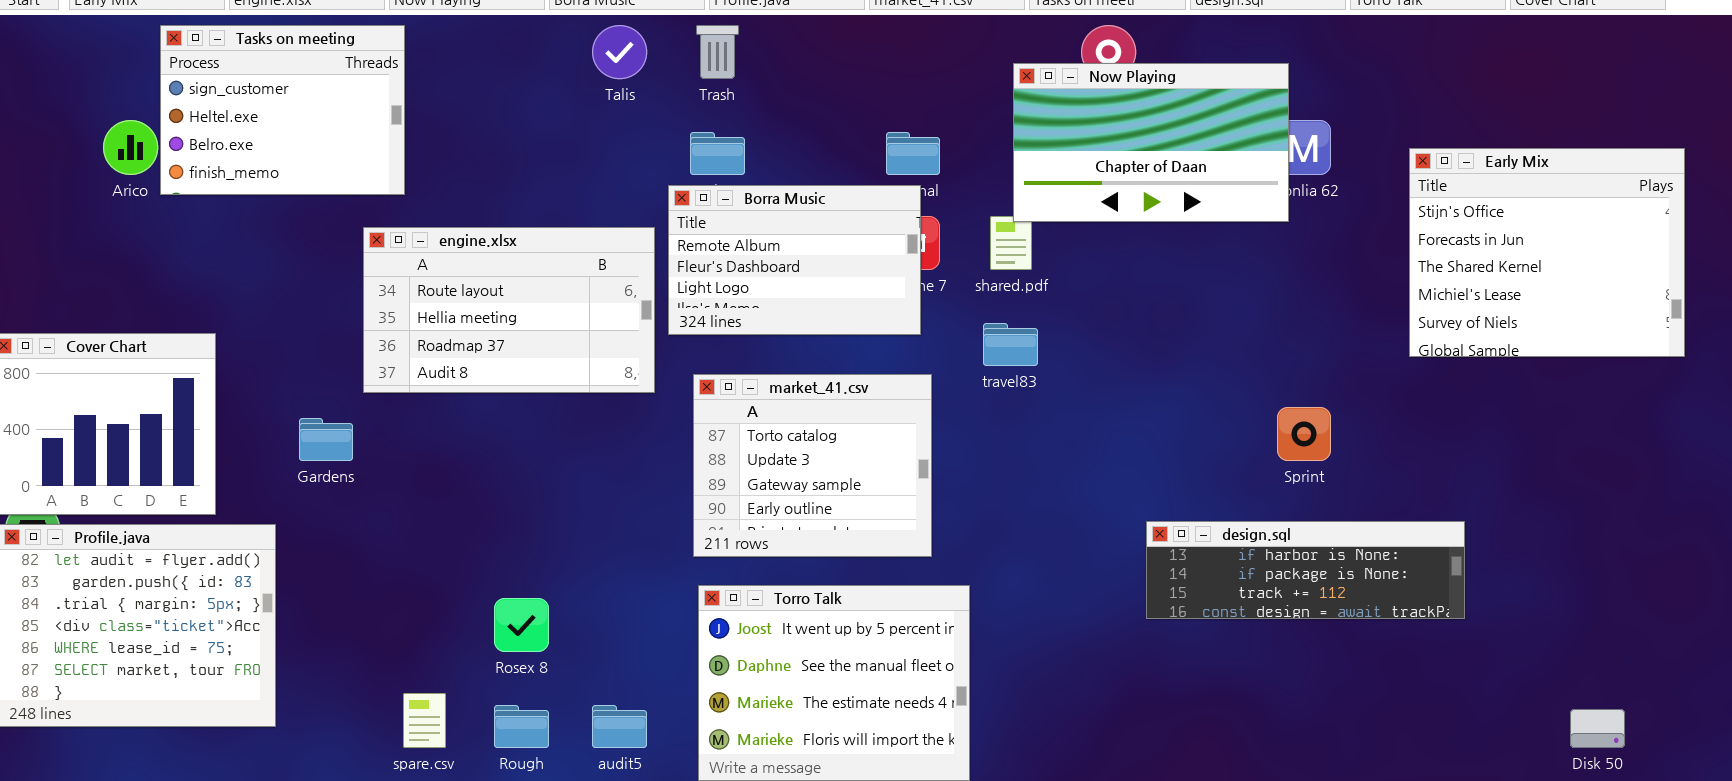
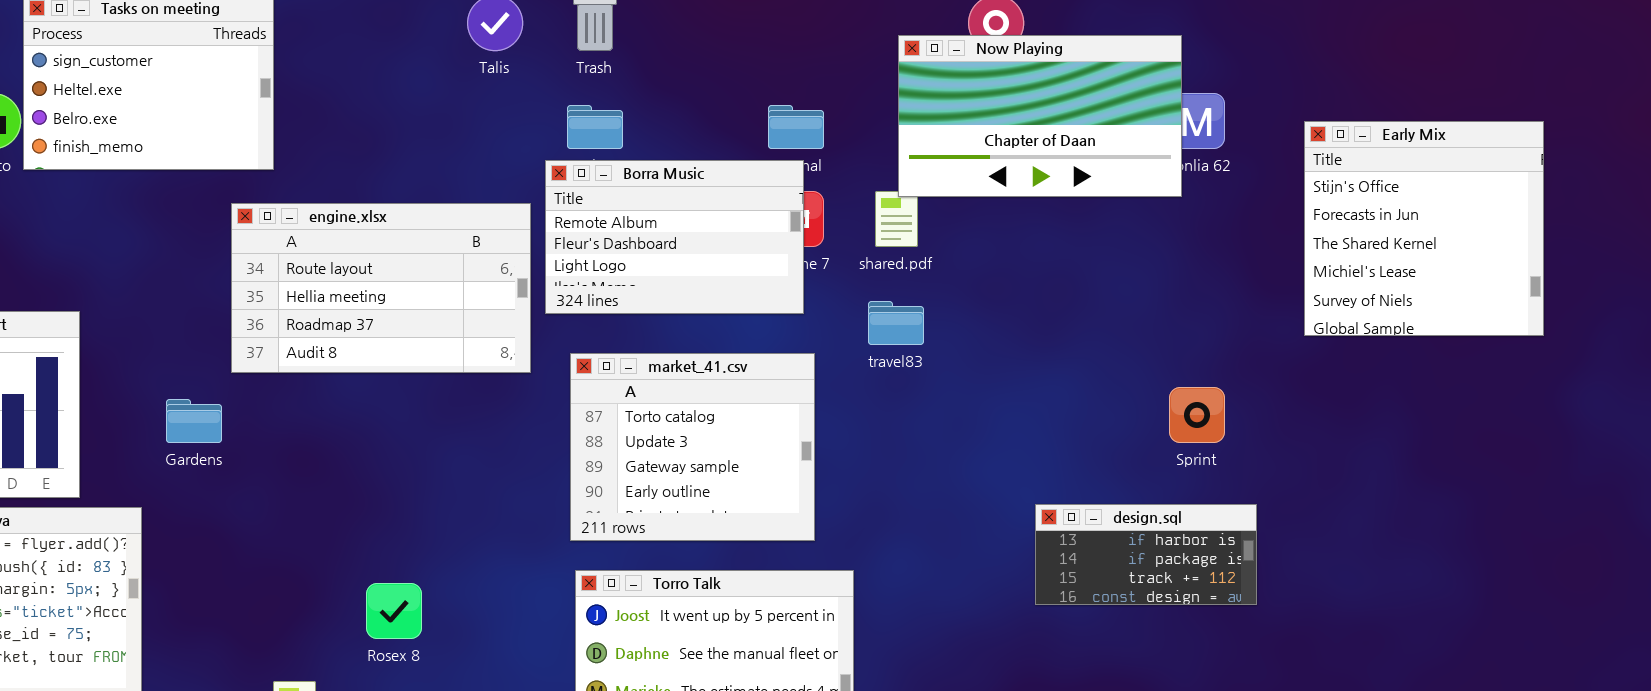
Early Mix: [1409,148,1685,357] -> [1304,121,1544,336], resized
design.sql: [1146,521,1465,619] -> [1035,504,1257,605], resized

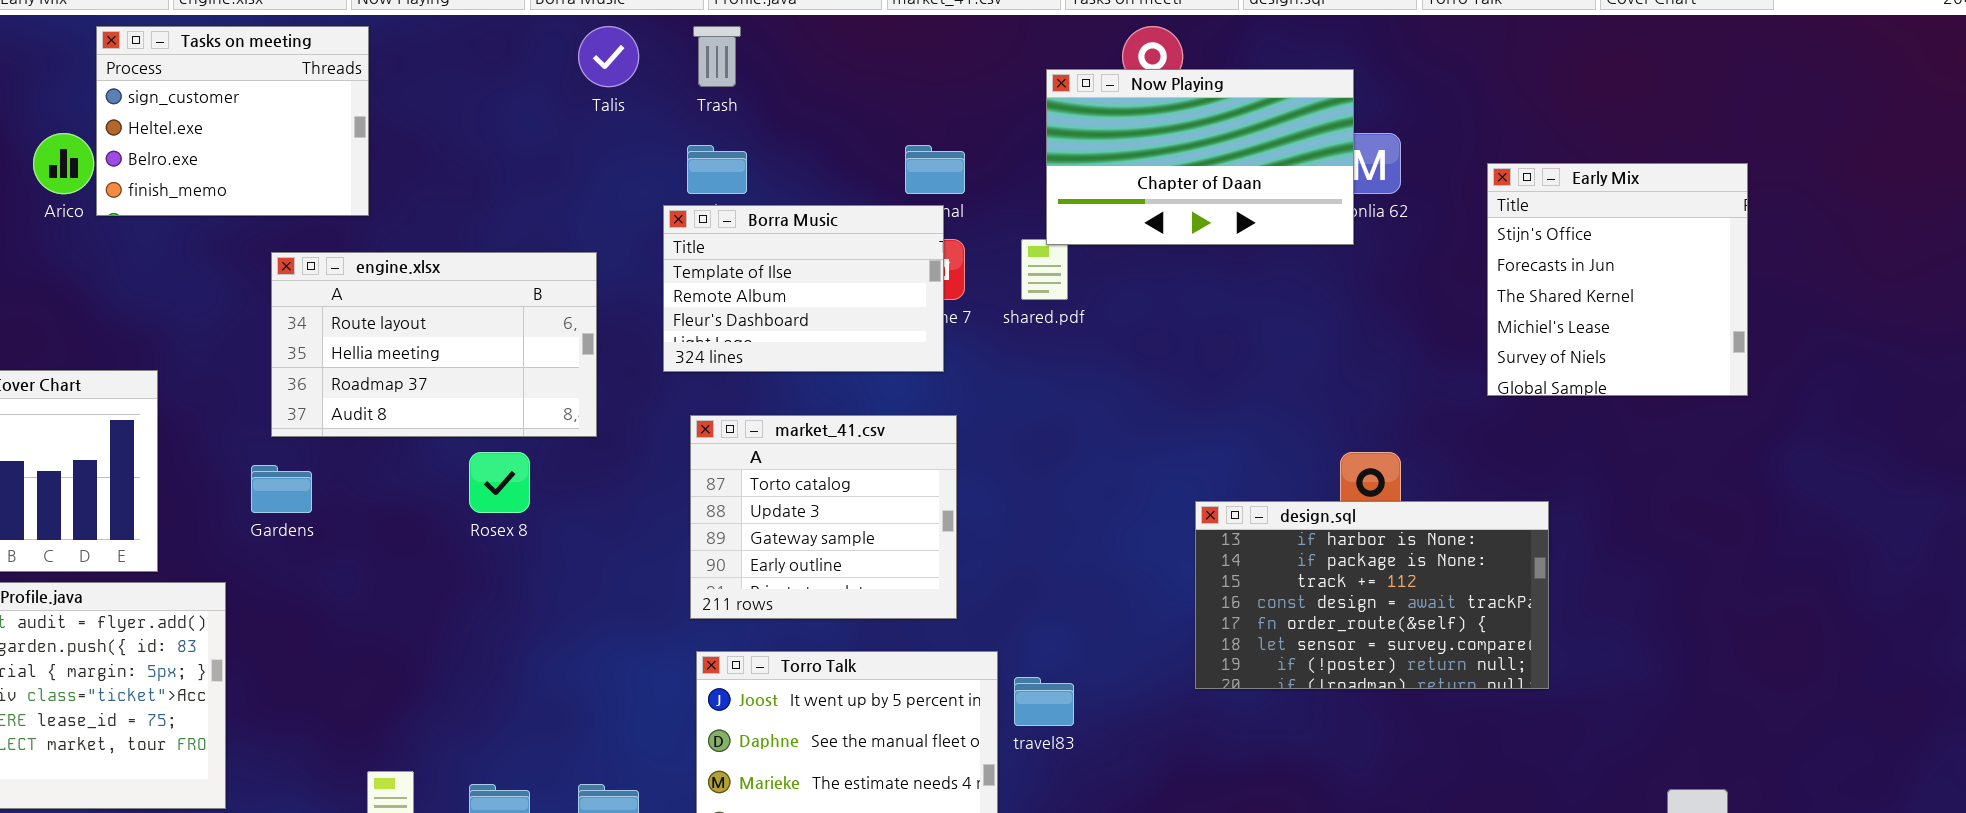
Borra Music: [545,160,804,314] -> [663,205,944,372], scrolled up 1 row
engine.xlsx: [231,203,531,373] -> [271,252,597,437], moved
travel83: [868,301,924,345] -> [1014,677,1074,726], moved
design.sql: [1035,504,1257,605] -> [1195,501,1549,689], resized
Rosex 8: [366,583,422,639] -> [469,452,530,513], moved

